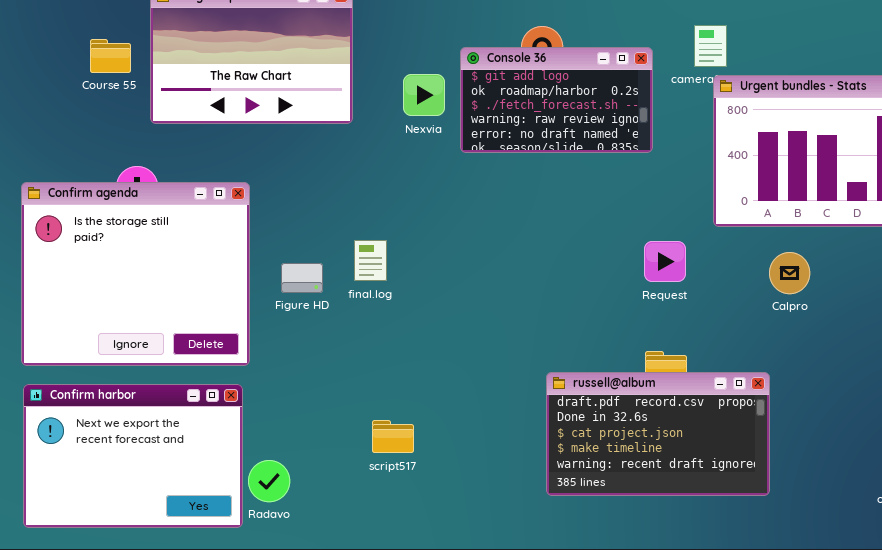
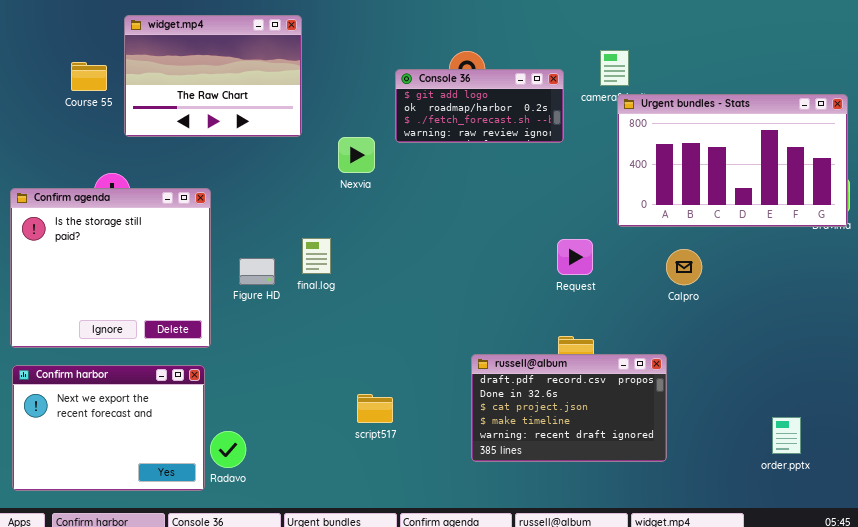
Console 36: [460,47,653,153] -> [395,69,564,143], resized
Nexvia: [403,74,445,116] -> [338,137,375,173], moved
script517: [372,420,414,453] -> [357,394,393,423], moved

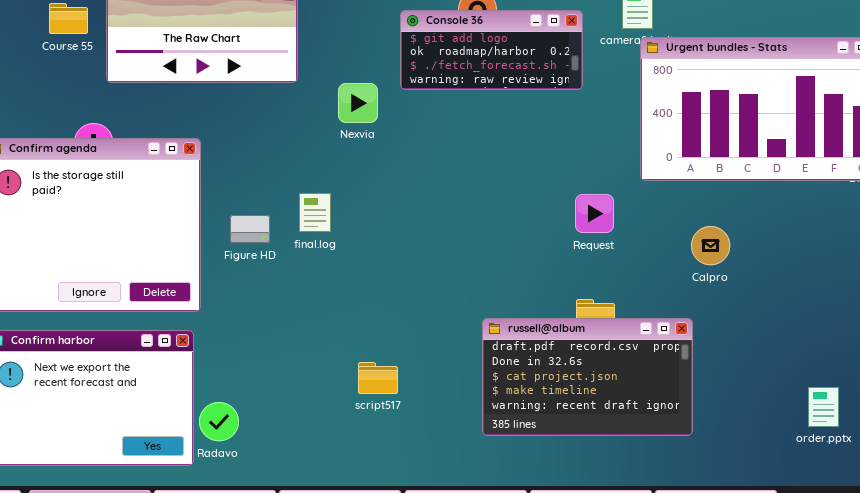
Calpro: [666,249,702,285] -> [691,226,730,265], moved

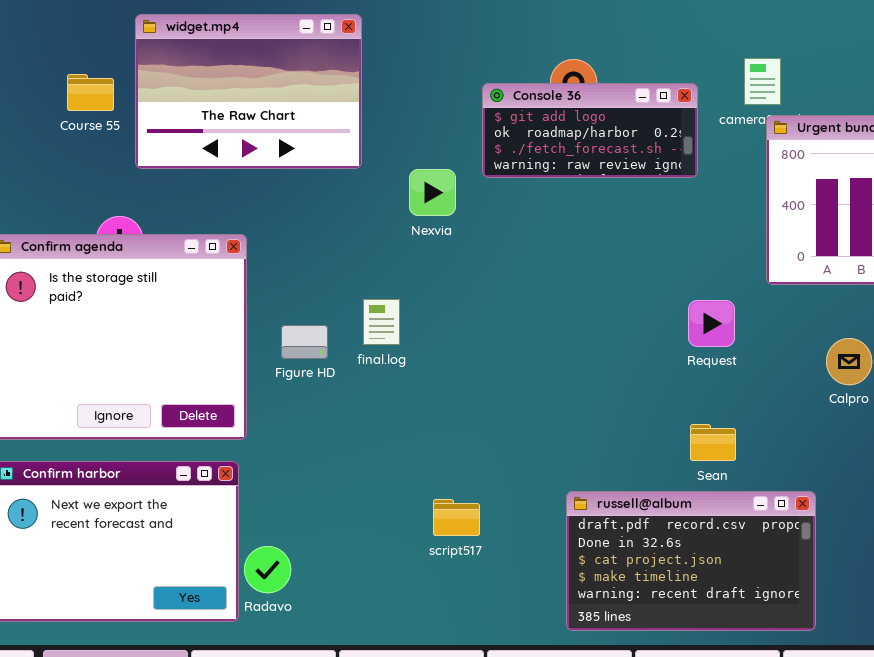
russell@album: [482,318,693,436] -> [566,491,816,631], moved

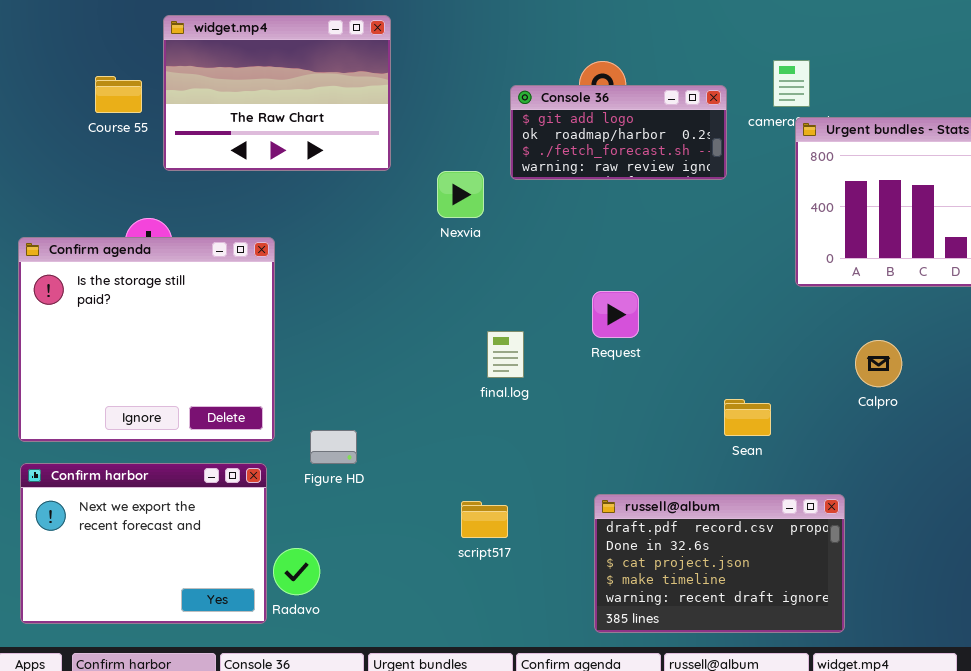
final.log: [363,299,400,345] -> [487,331,524,378], moved
Request: [688,300,735,347] -> [592,291,639,338], moved
Figure HD: [281,325,328,359] -> [310,430,357,464], moved
Sean: [690,424,736,461] -> [724,399,771,436], moved

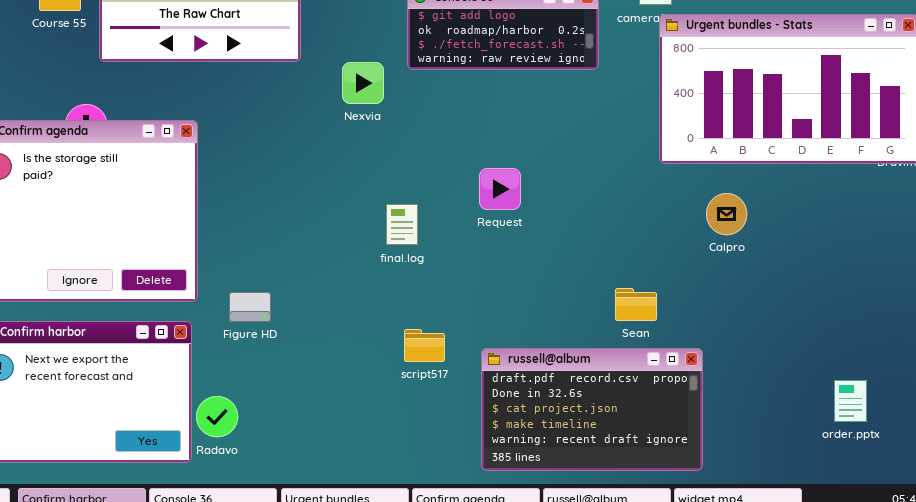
Calpro: [855,340,902,387] -> [706,193,747,235], moved
Sean: [724,399,771,436] -> [615,288,657,321], moved
script517: [461,501,508,538] -> [404,329,445,362], moved

